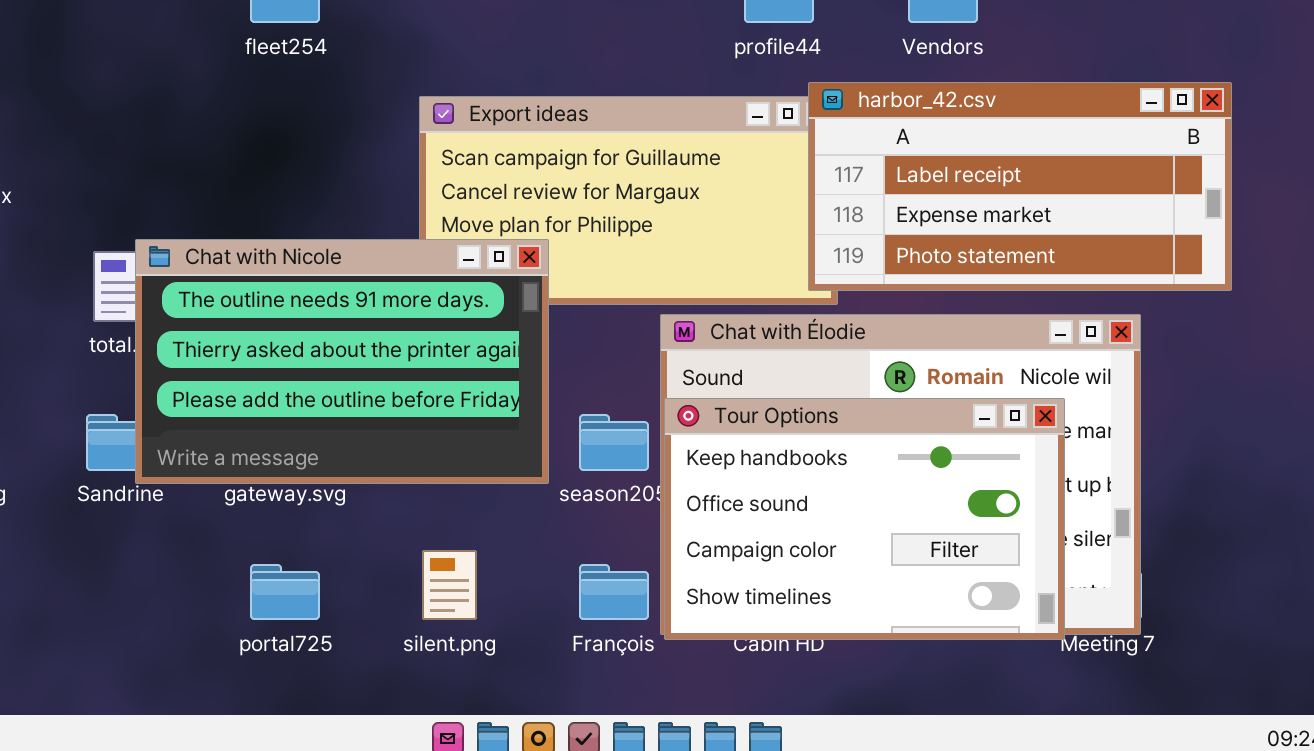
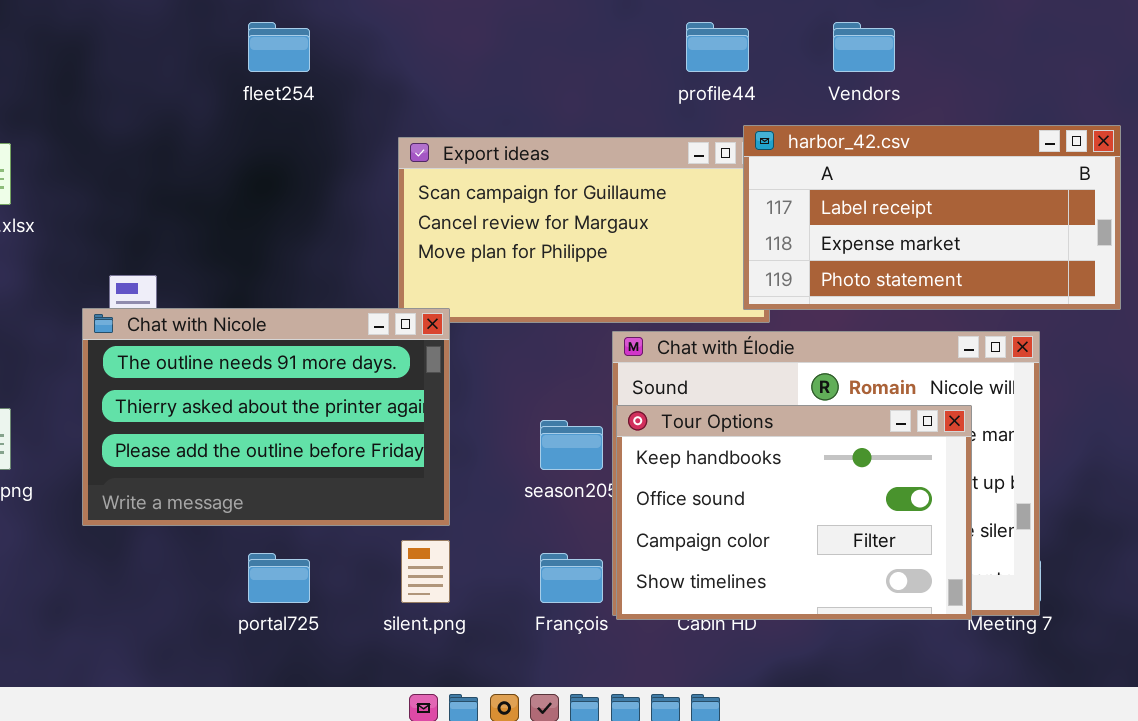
Chat with Nicole: [135,239,549,484] -> [82,308,450,526], moved

